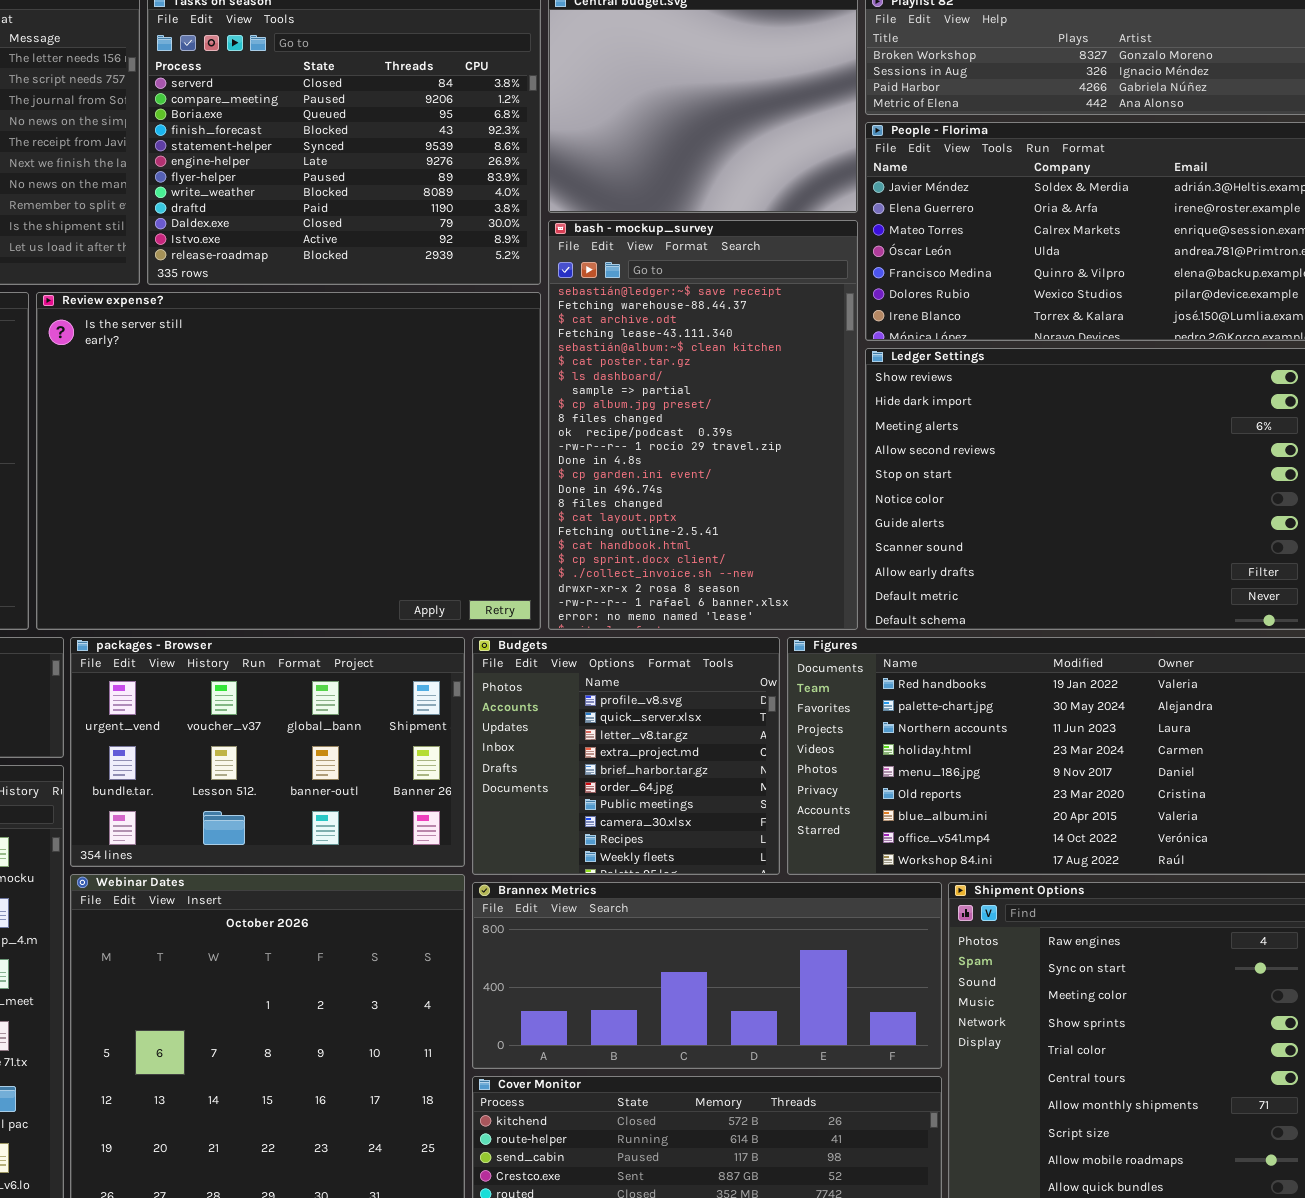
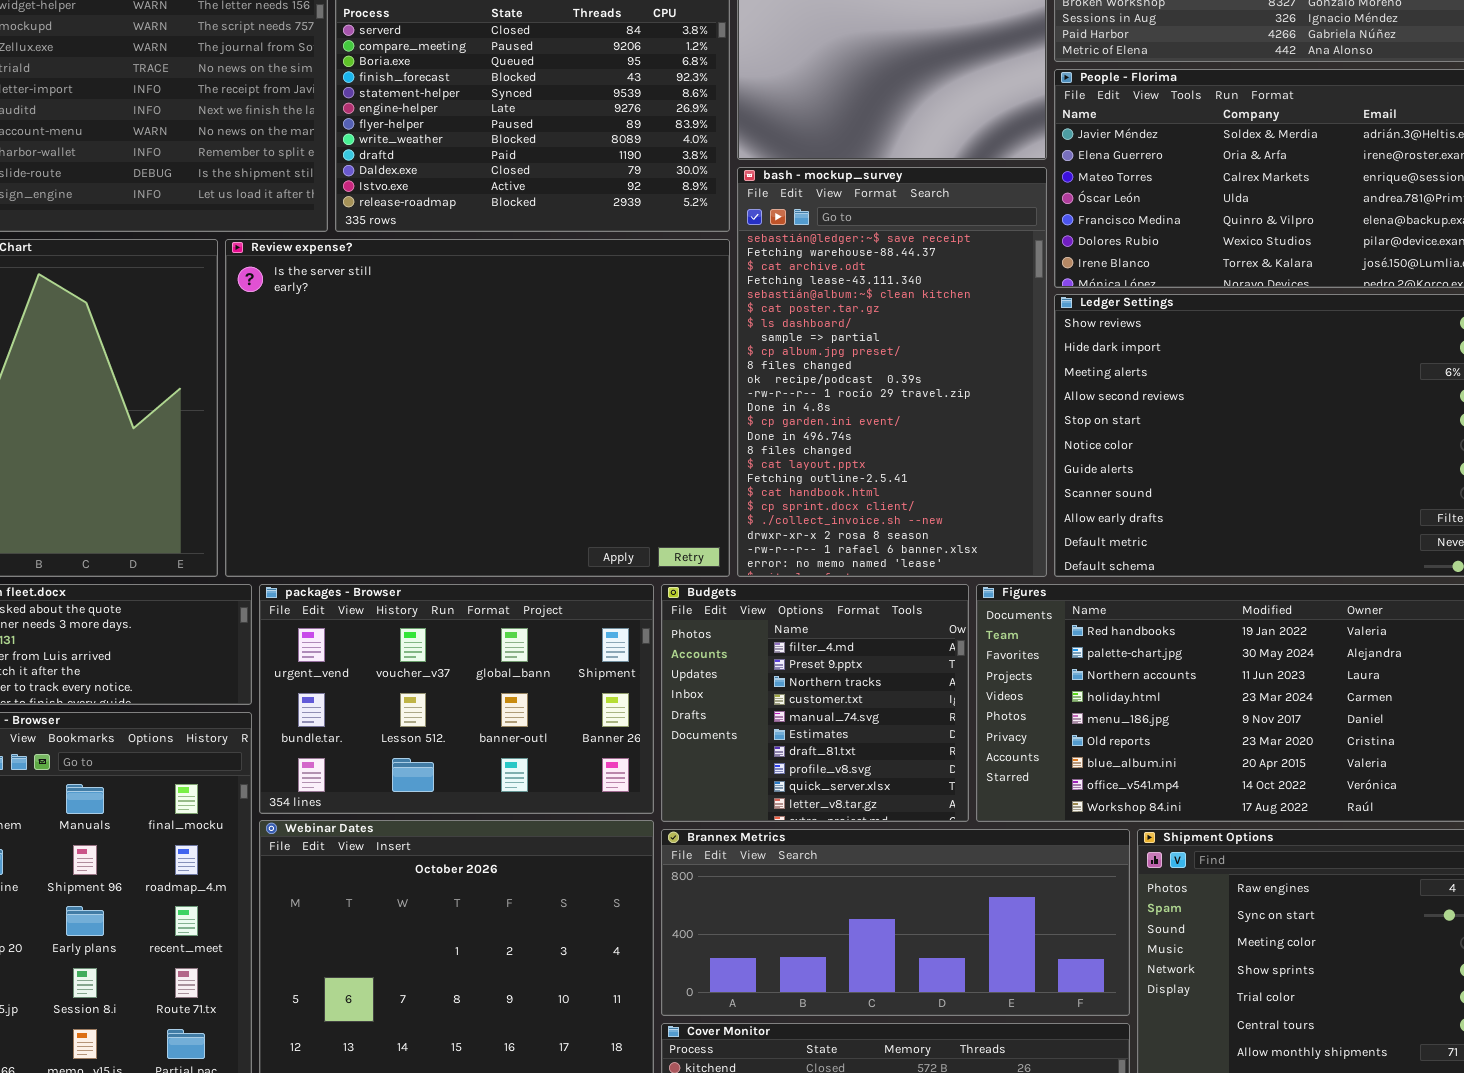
Budgets: [472,637,780,875] -> [661,584,969,822], scrolled up 7 rows

